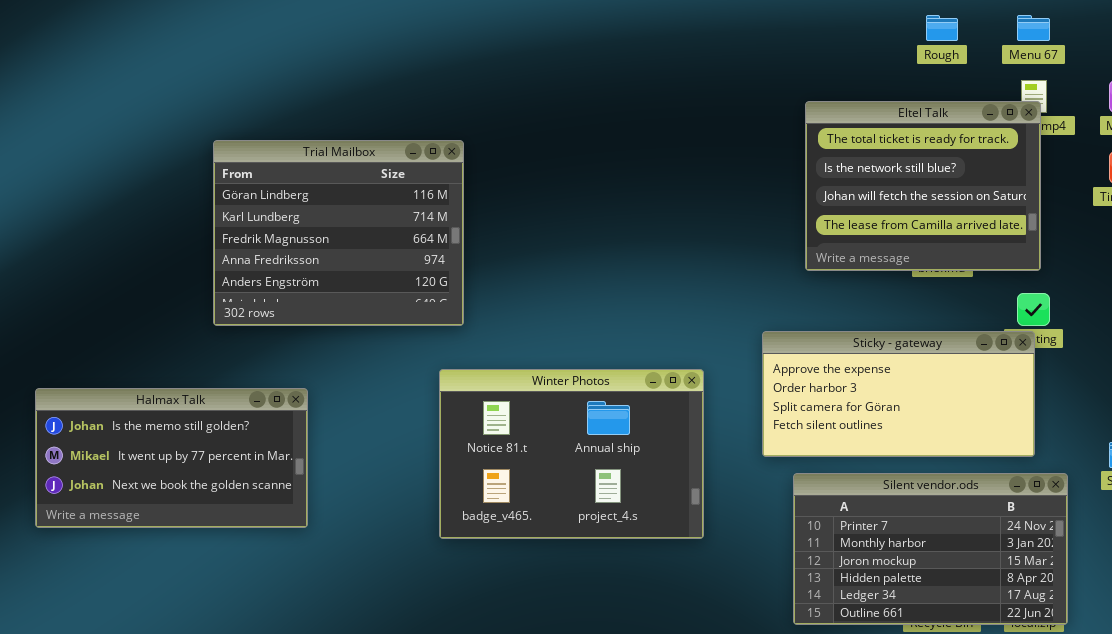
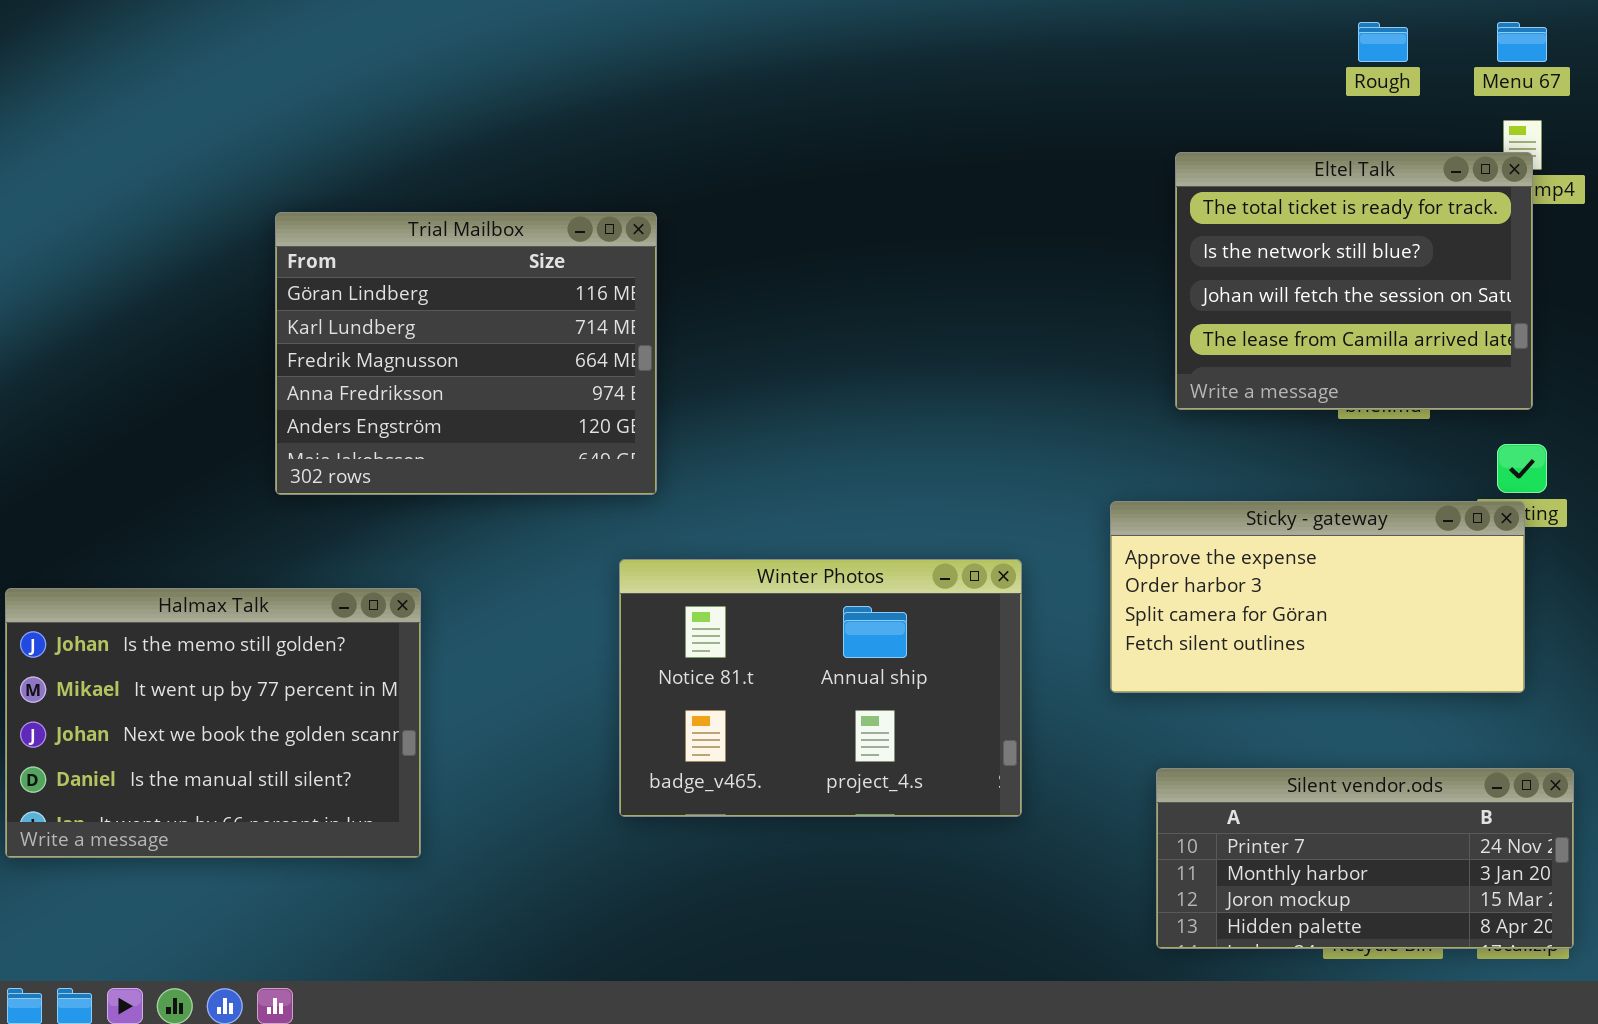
Halmax Talk: [35,388,308,528] -> [5,588,421,858], resized
Silent vendor.ods: [793,473,1068,625] -> [1156,768,1574,949], resized

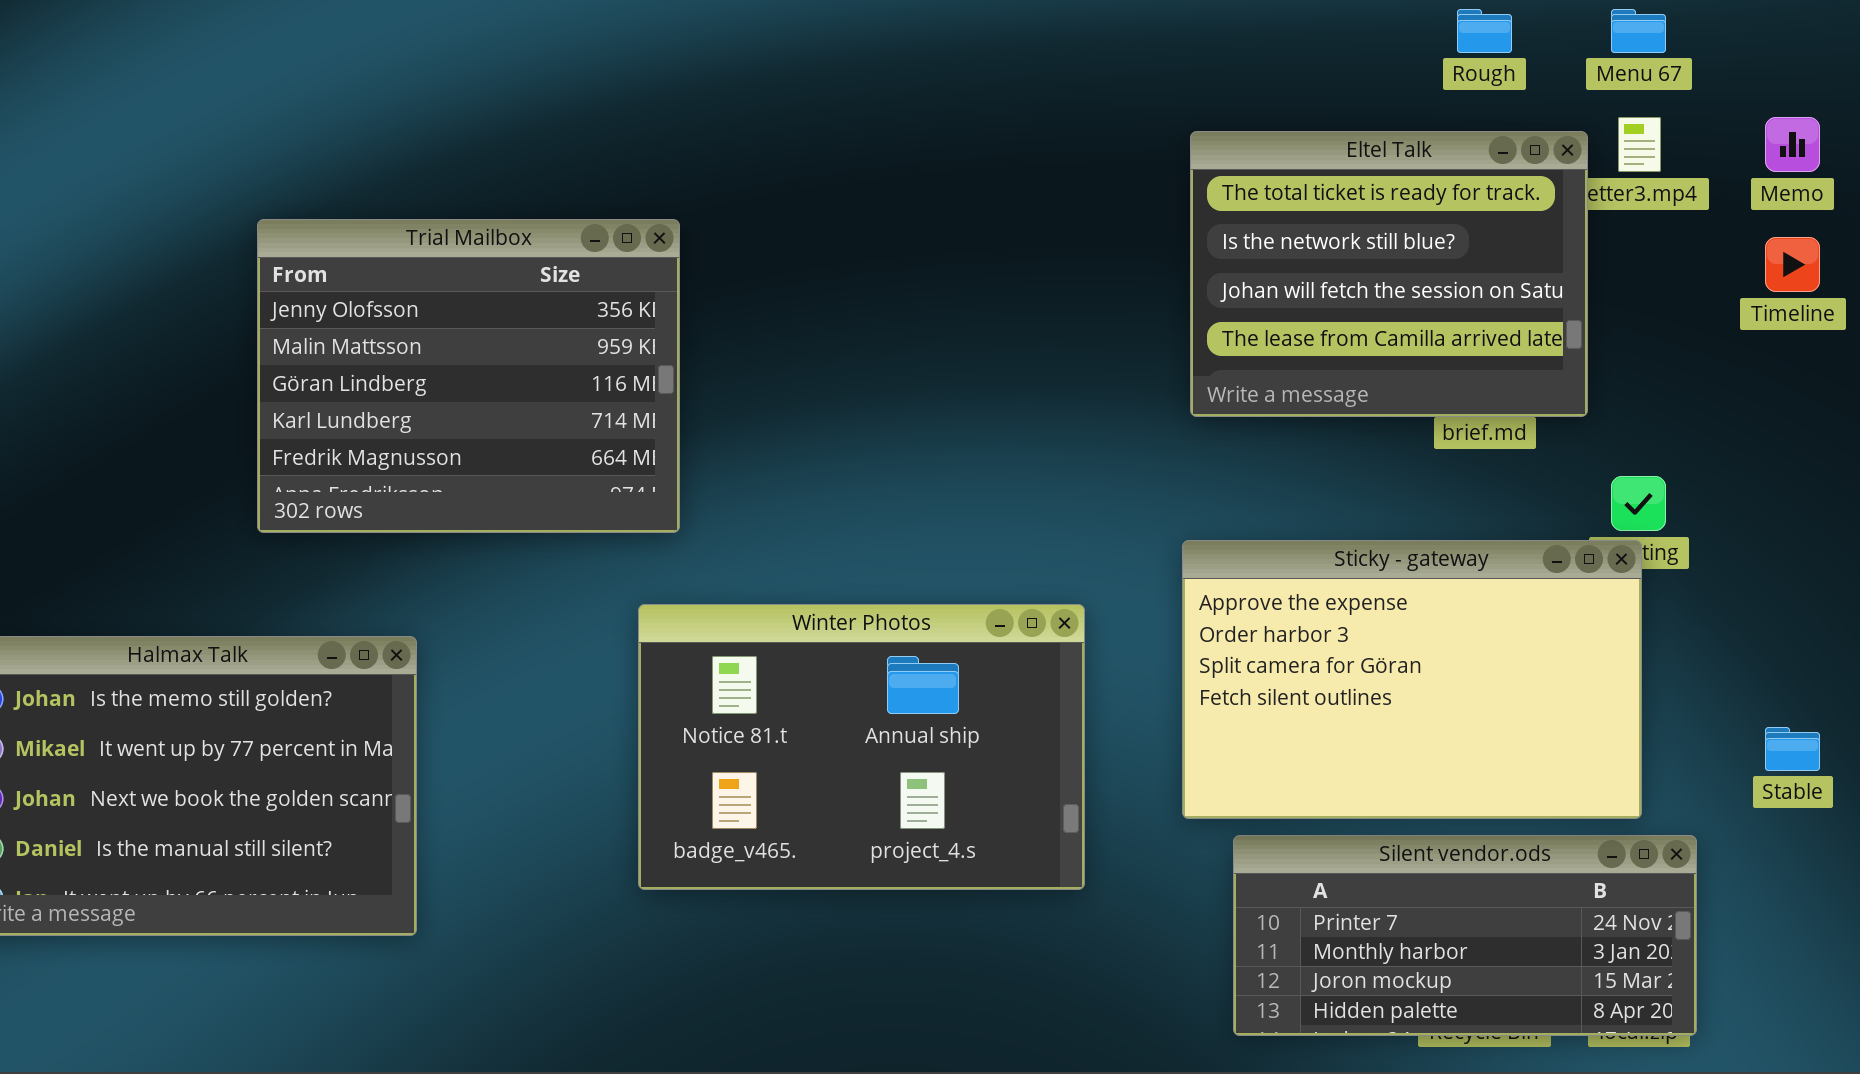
Eltel Talk: [1175,152,1533,410] -> [1190,131,1588,417], moved
Trial Mailbox: [275,212,657,495] -> [257,219,680,533], scrolled up 2 rows
Sticky - gateway: [1110,501,1525,693] -> [1182,540,1642,819], resized

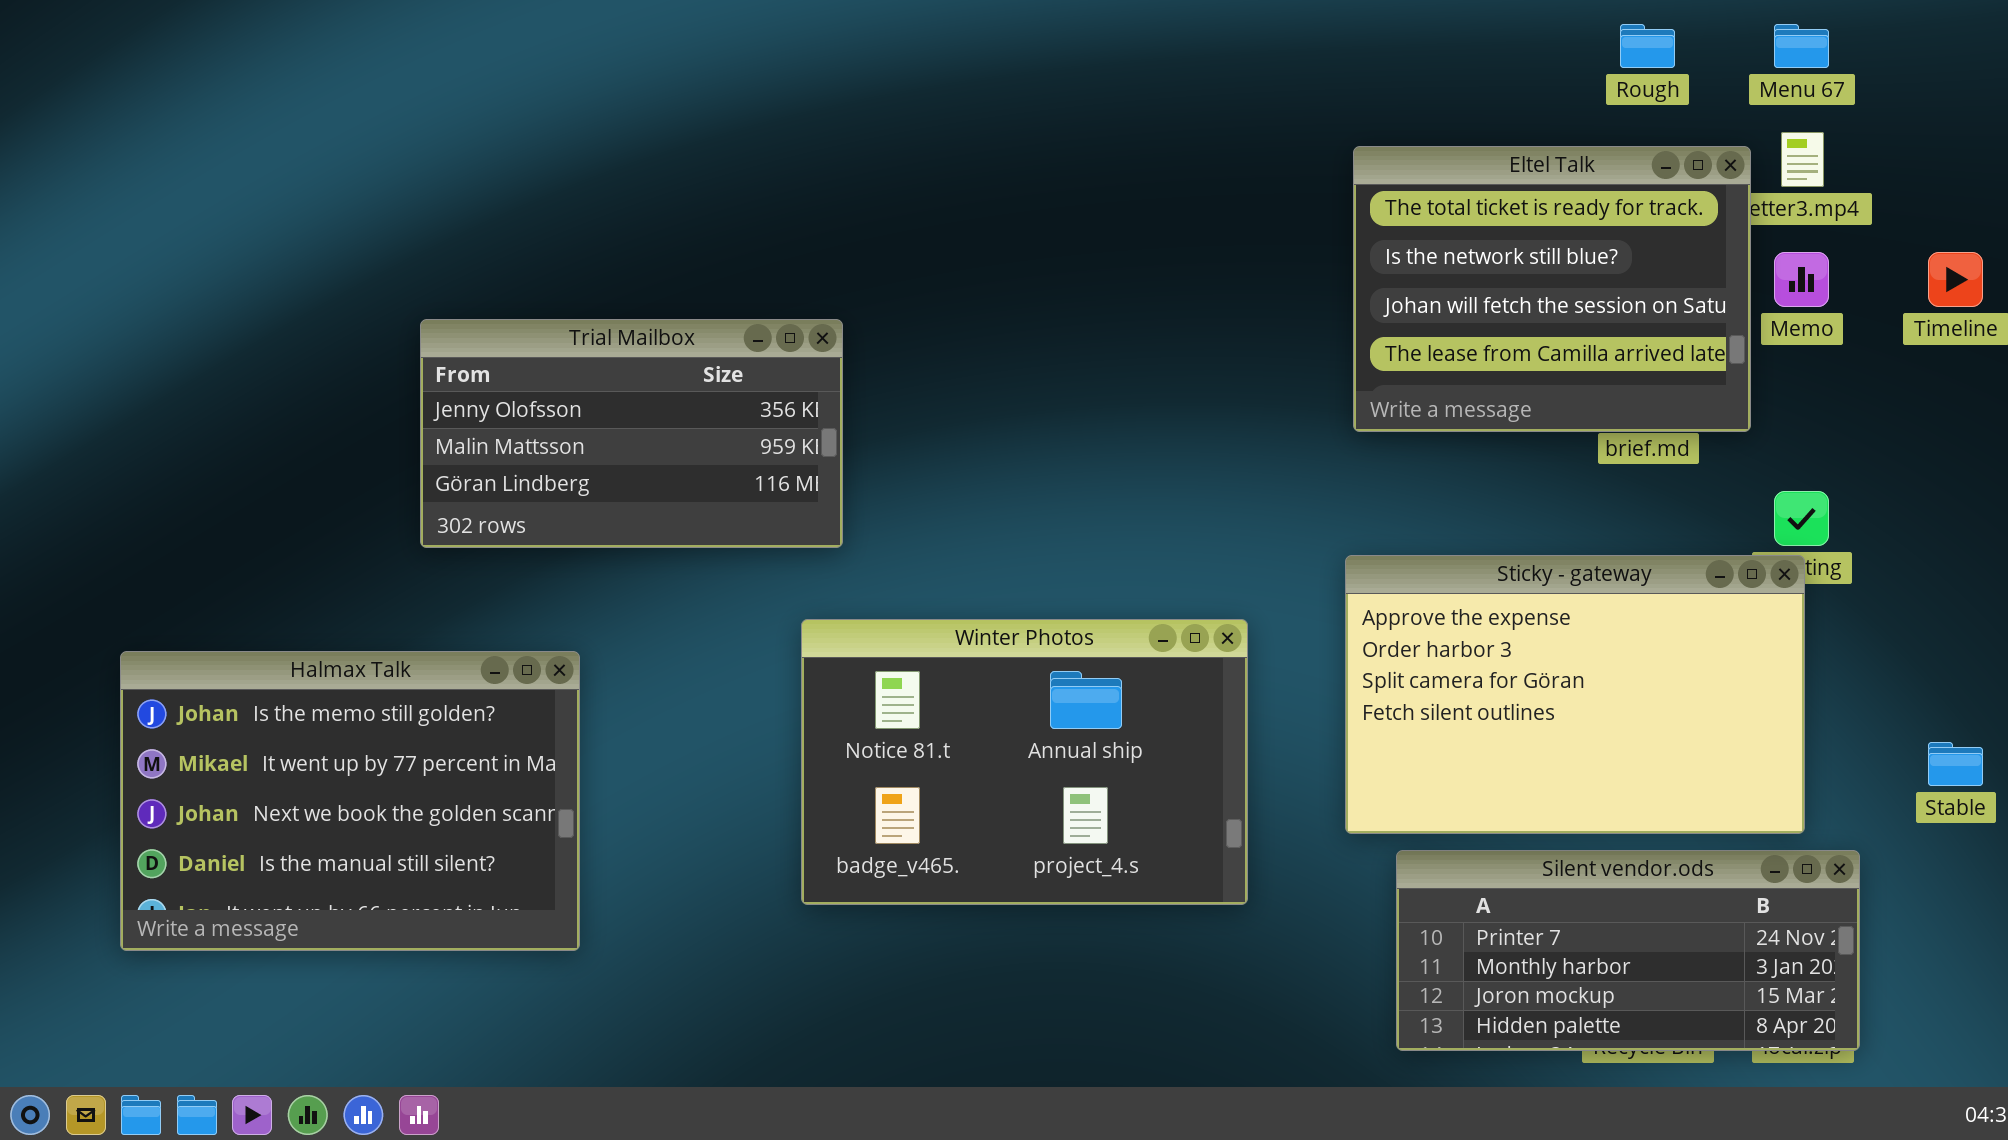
Memo: [1765,117,1820,172] -> [1774,252,1829,307], moved
Trial Mailbox: [257,219,680,533] -> [420,319,843,548], resized

